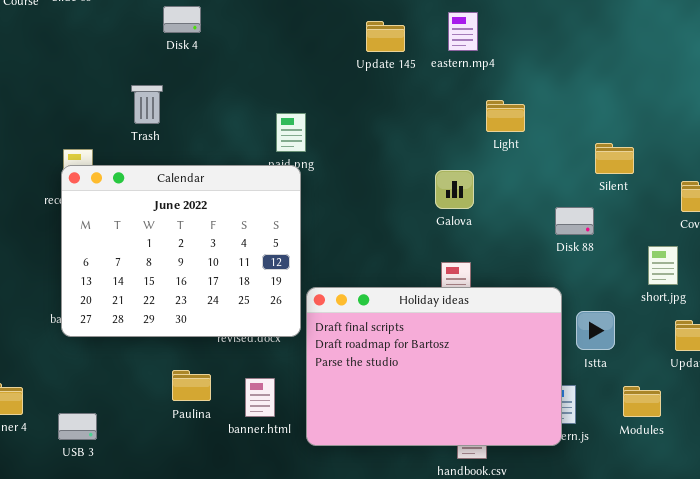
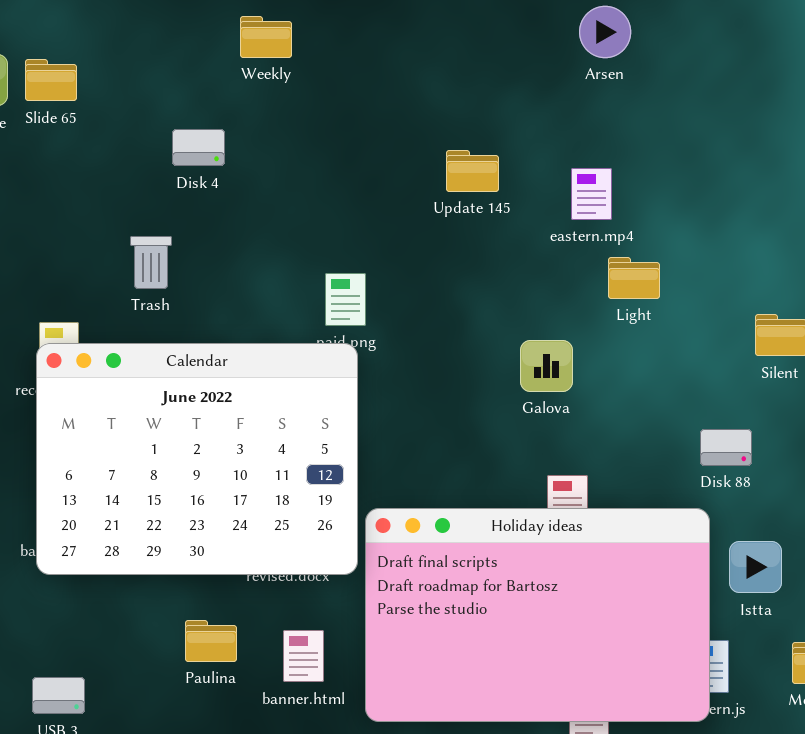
eastern.mp4: [448,12,478,51] -> [571,168,612,220], moved
Galova: [435,170,474,209] -> [520,340,573,392], moved
Disk 88: [555,207,594,235] -> [700,429,752,466], moved

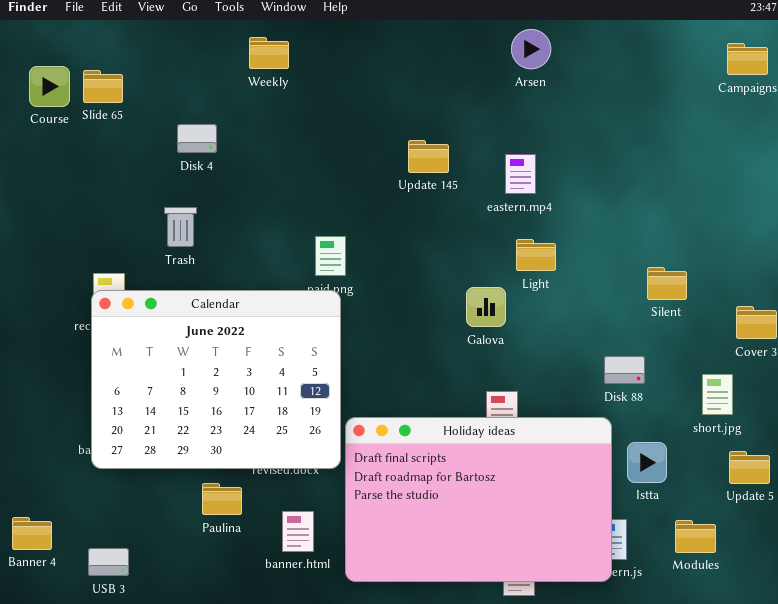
Disk 4: [172,129,225,166] -> [177,124,217,153], moved
Light: [608,257,660,299] -> [516,239,556,271], moved
Paulina: [185,620,237,662] -> [202,483,242,515], moved

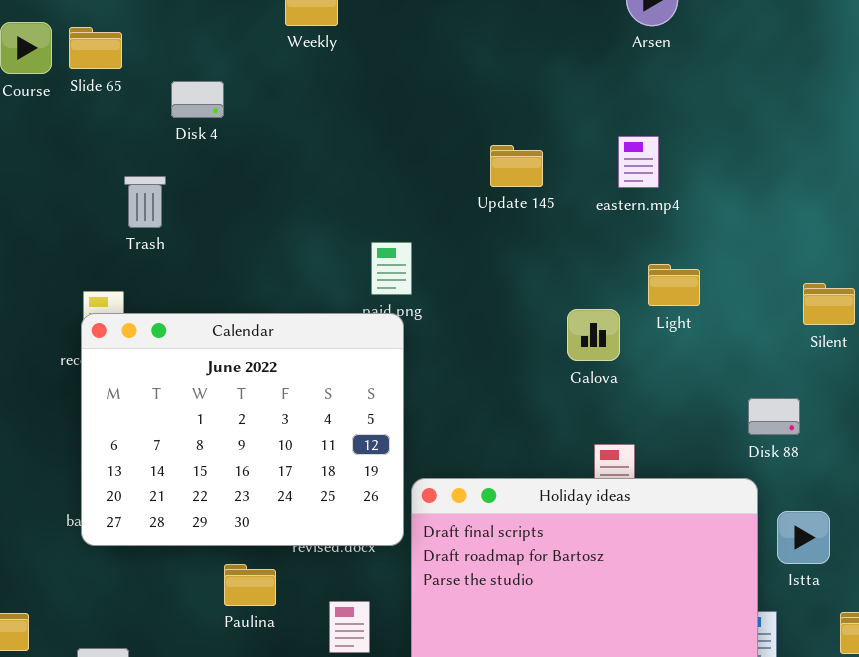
Disk 4: [177,124,217,153] -> [171,81,224,118], moved
Update 145: [408,140,449,173] -> [490,145,543,187], moved
Trash: [164,207,197,247] -> [124,176,166,228], moved
Light: [516,239,556,271] -> [648,264,700,306], moved

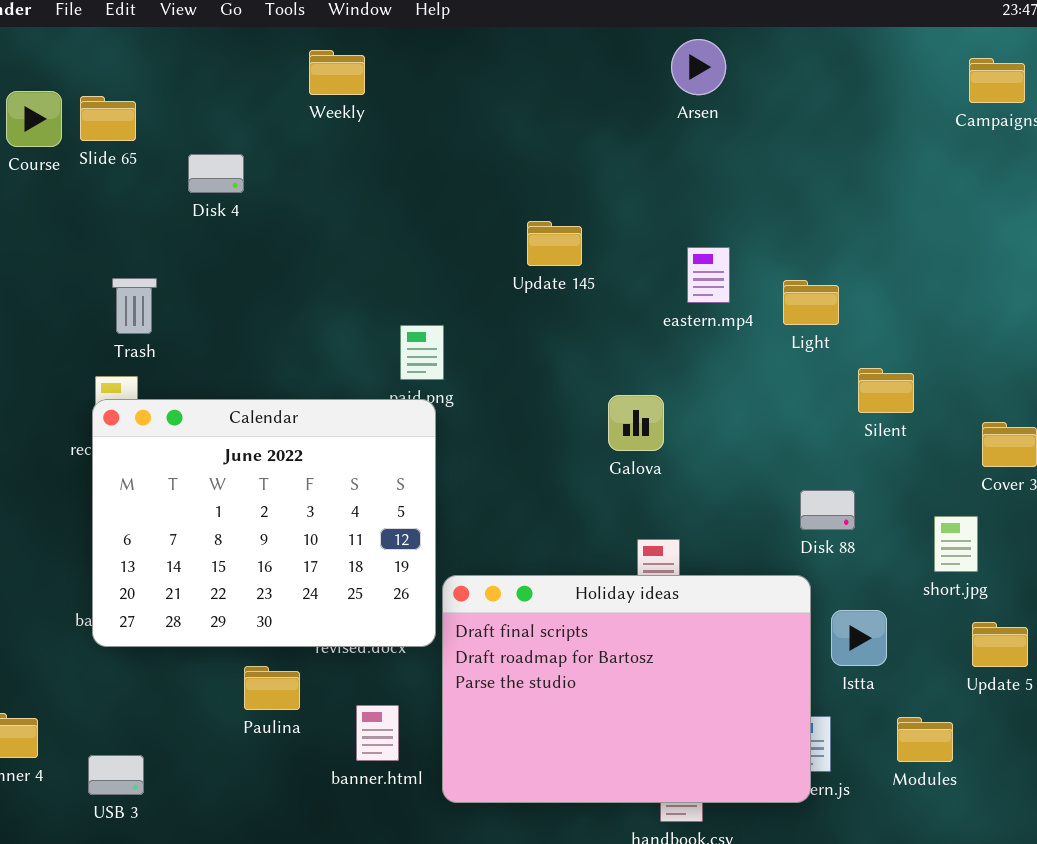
eastern.mp4: [618,136,659,188] -> [687,247,730,303], moved
Trash: [124,176,166,228] -> [112,278,157,334], moved
Light: [648,264,700,306] -> [783,280,839,325], moved

